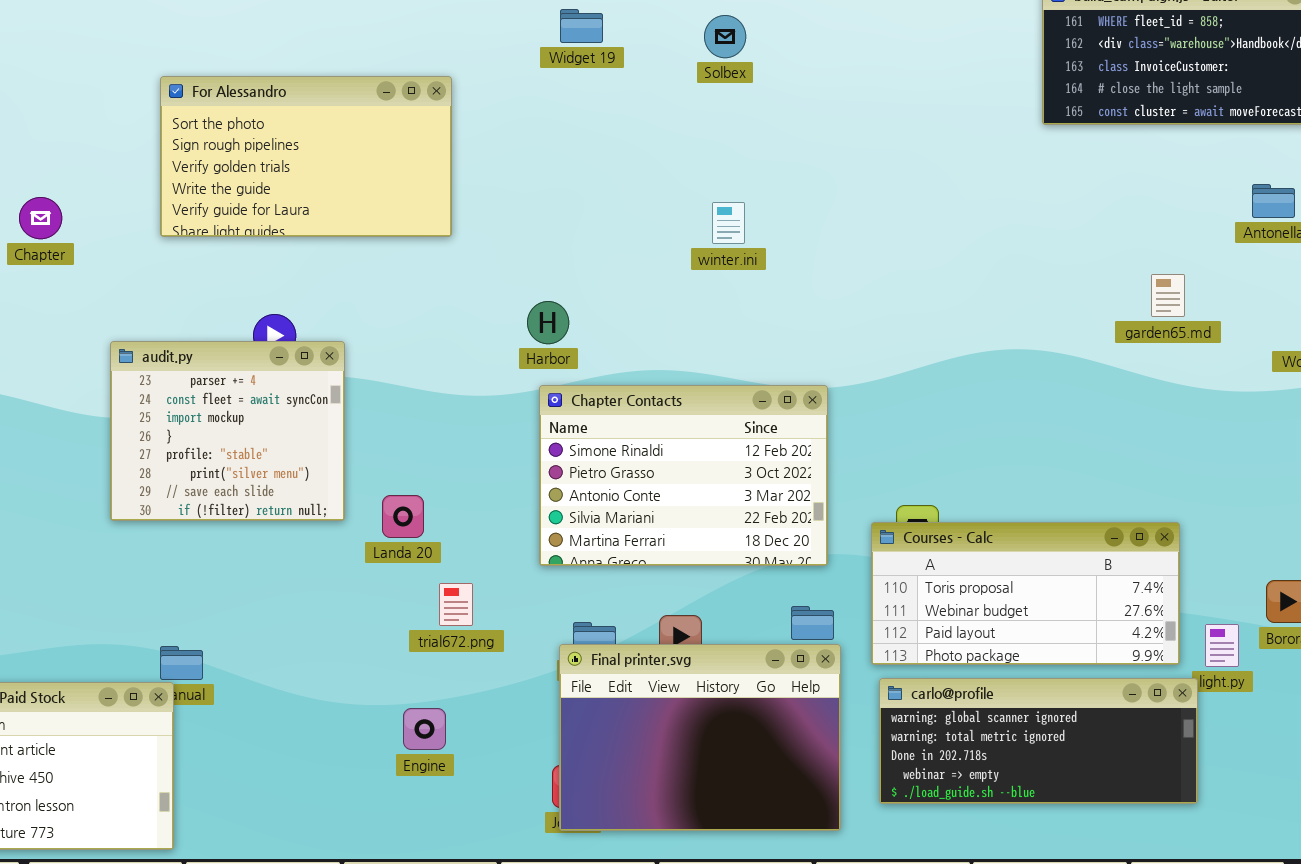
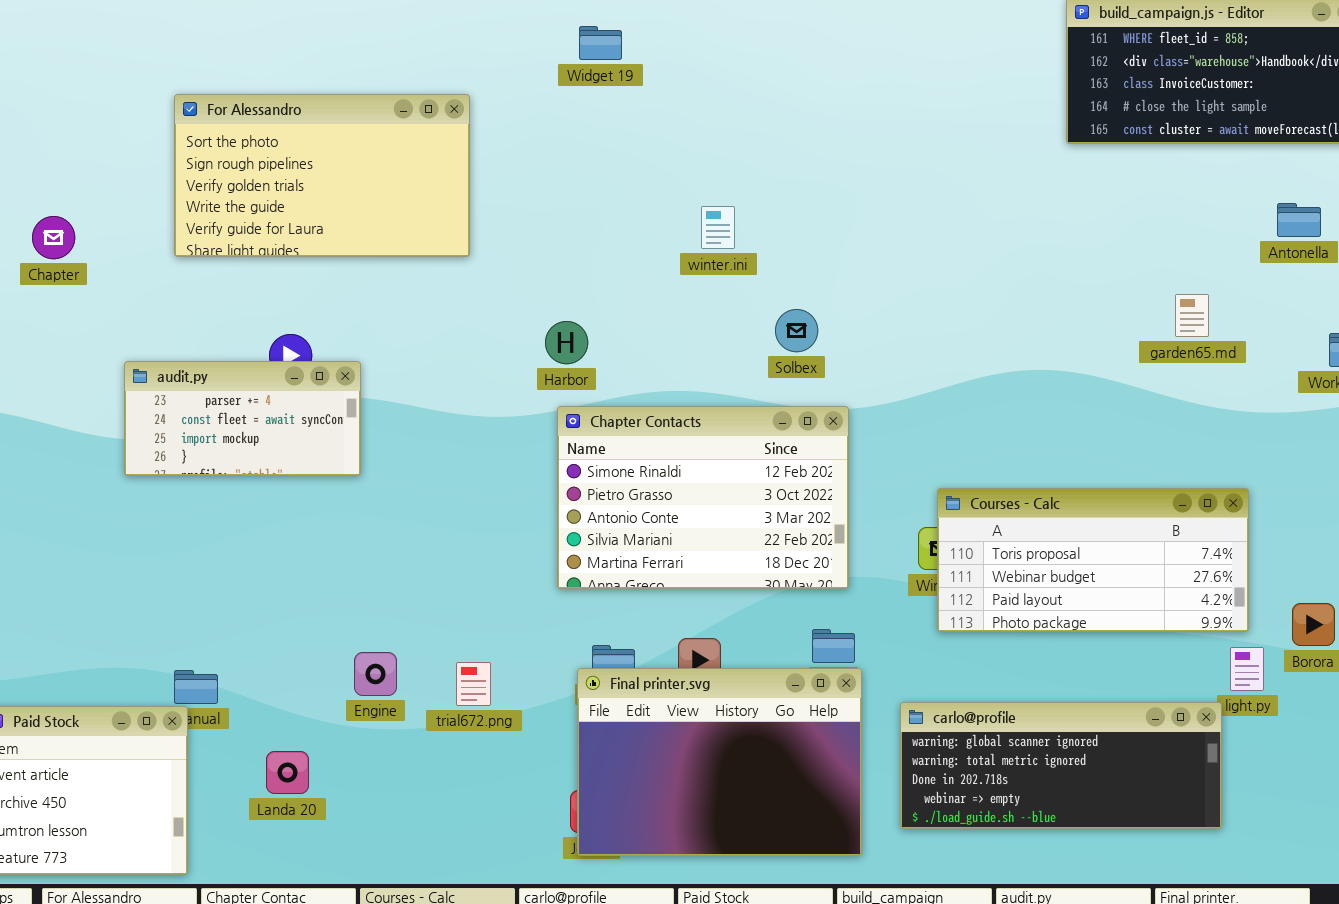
Solbex: [704,15,746,58] -> [775,309,818,352], moved
winter.ini: [712,202,745,244] -> [701,206,735,249], moved
audit.py: [110,341,345,521] -> [124,361,361,476], resized
Landa 20: [382,495,424,538] -> [266,751,309,794], moved
Courses - Calc: [871,522,1180,665] -> [937,488,1249,632], moved
trial672.png: [439,583,473,626] -> [456,662,491,706], moved
Engine: [403,708,446,750] -> [354,652,397,696], moved

